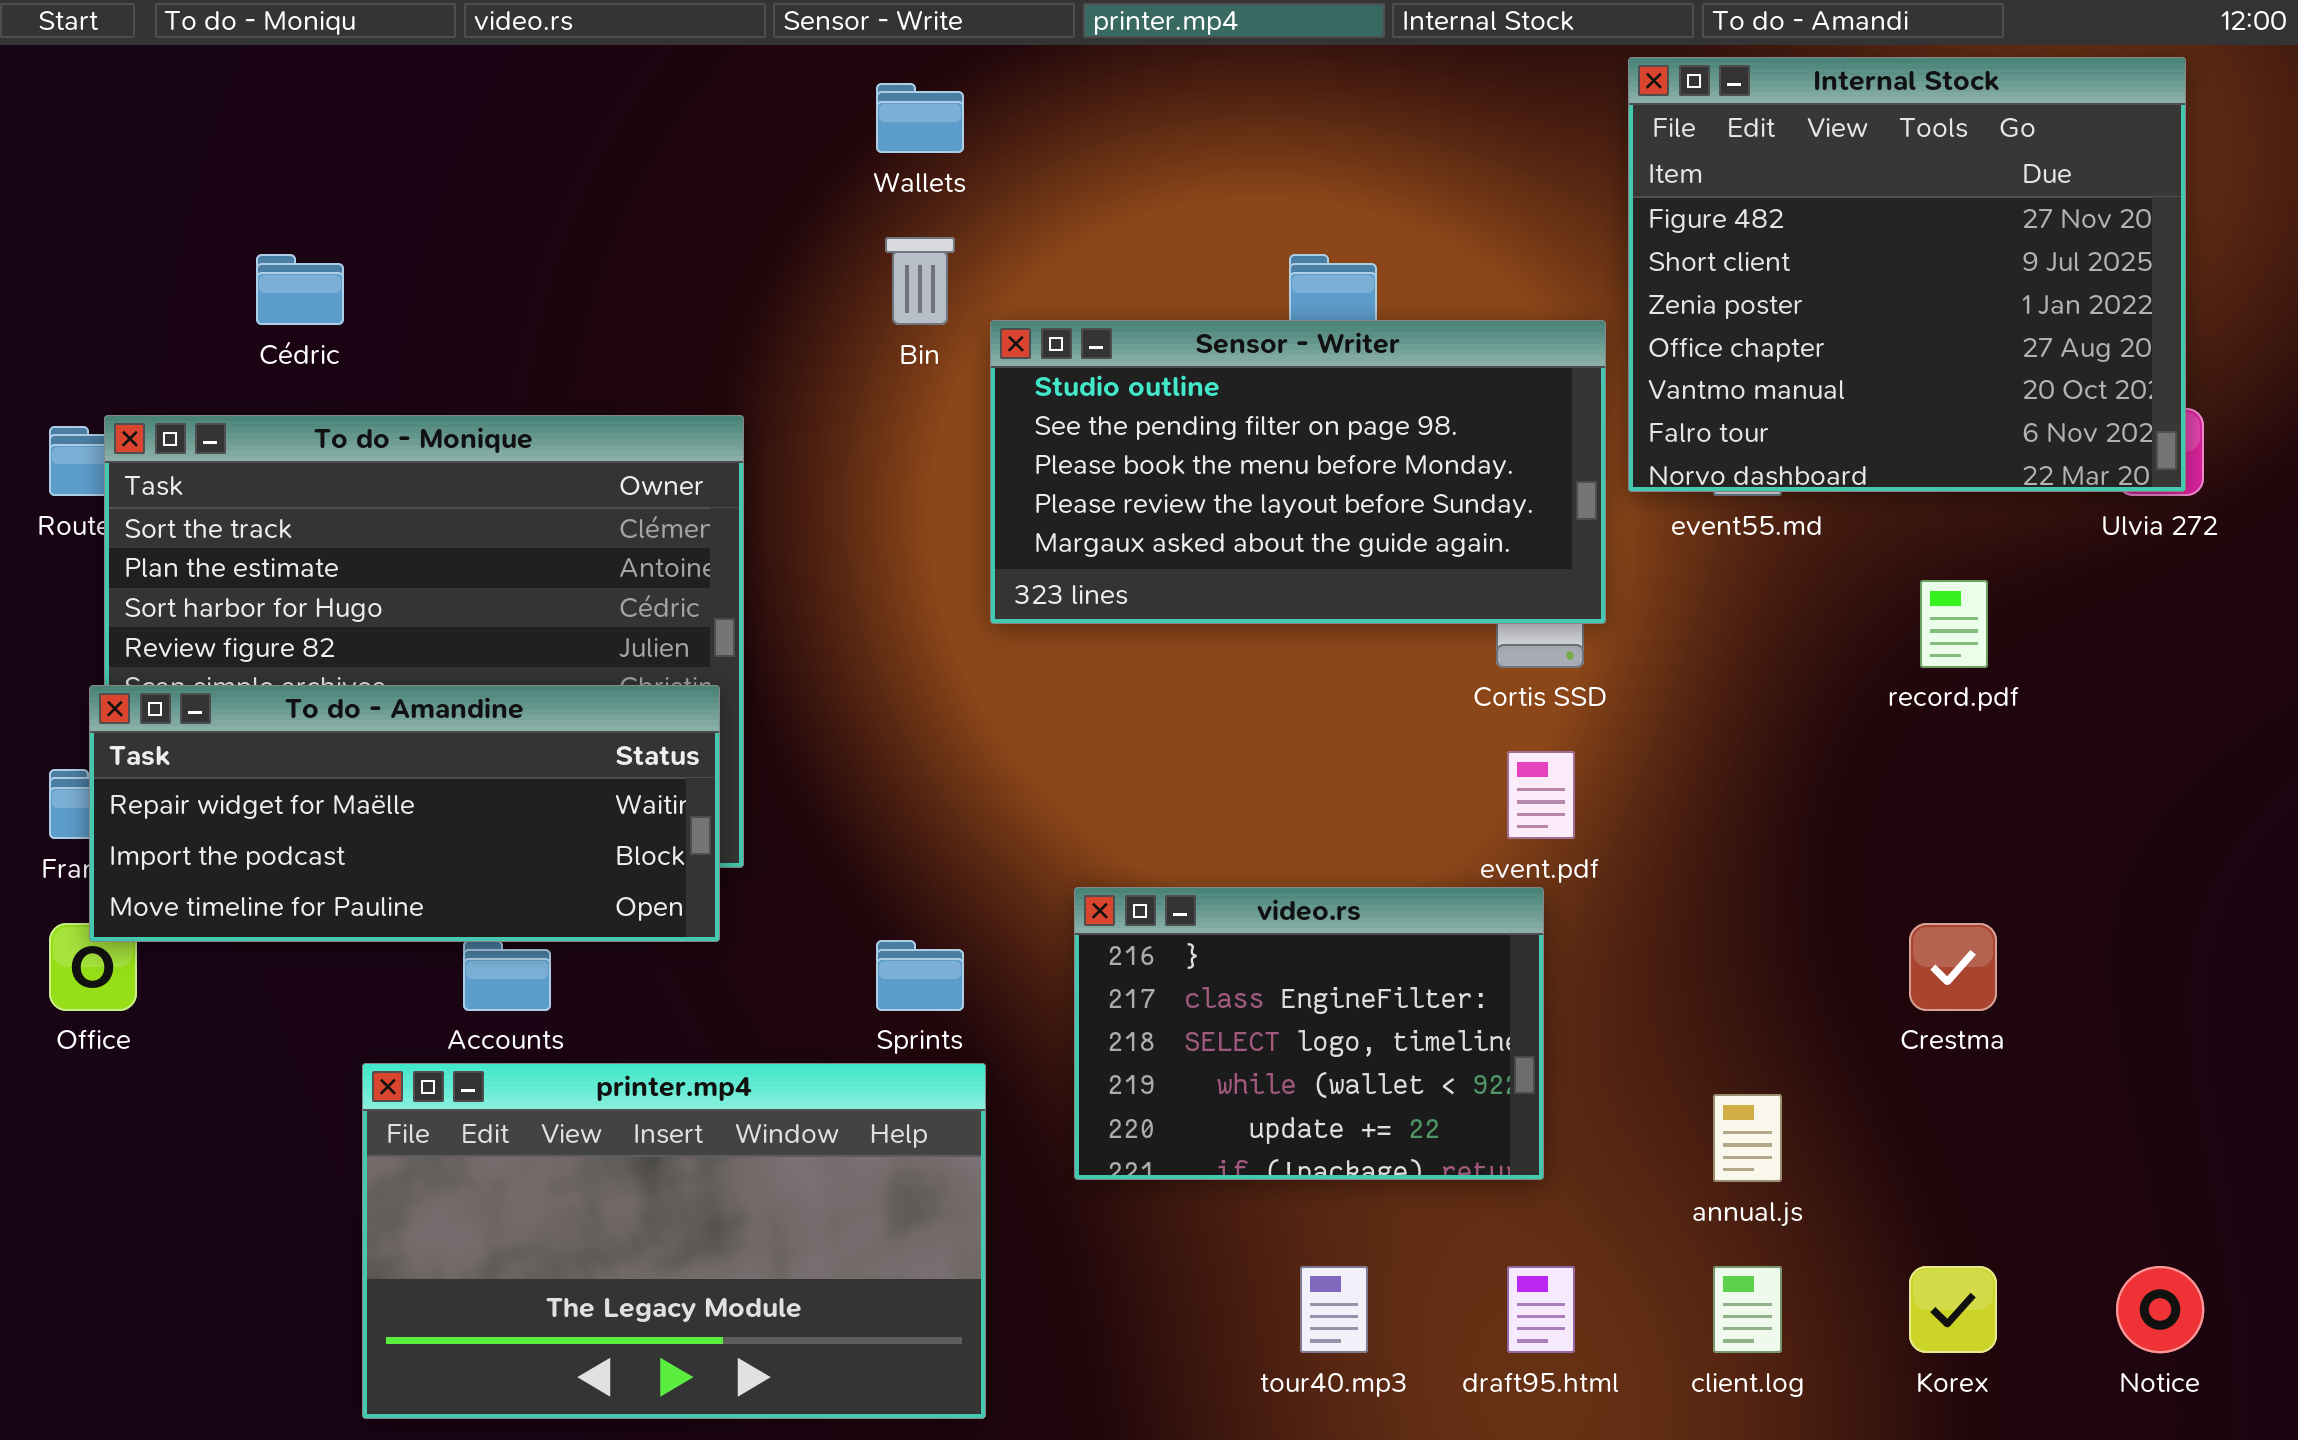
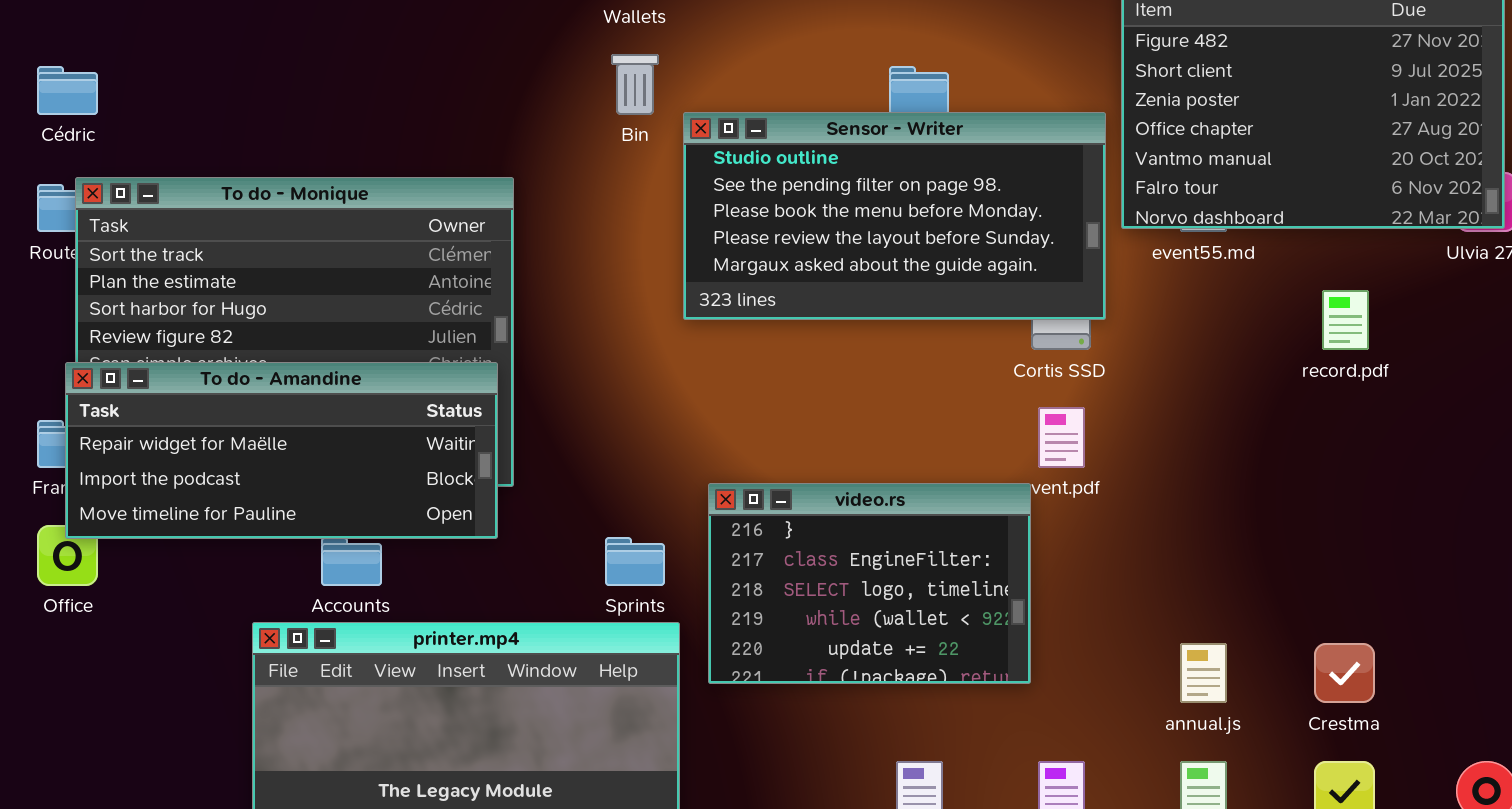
Cédric: [256,254,344,325] -> [37,66,98,115], moved
video.rs: [1074,887,1544,1180] -> [708,483,1031,684], moved
Crestma: [1909,923,1997,1011] -> [1314,643,1375,703], moved

